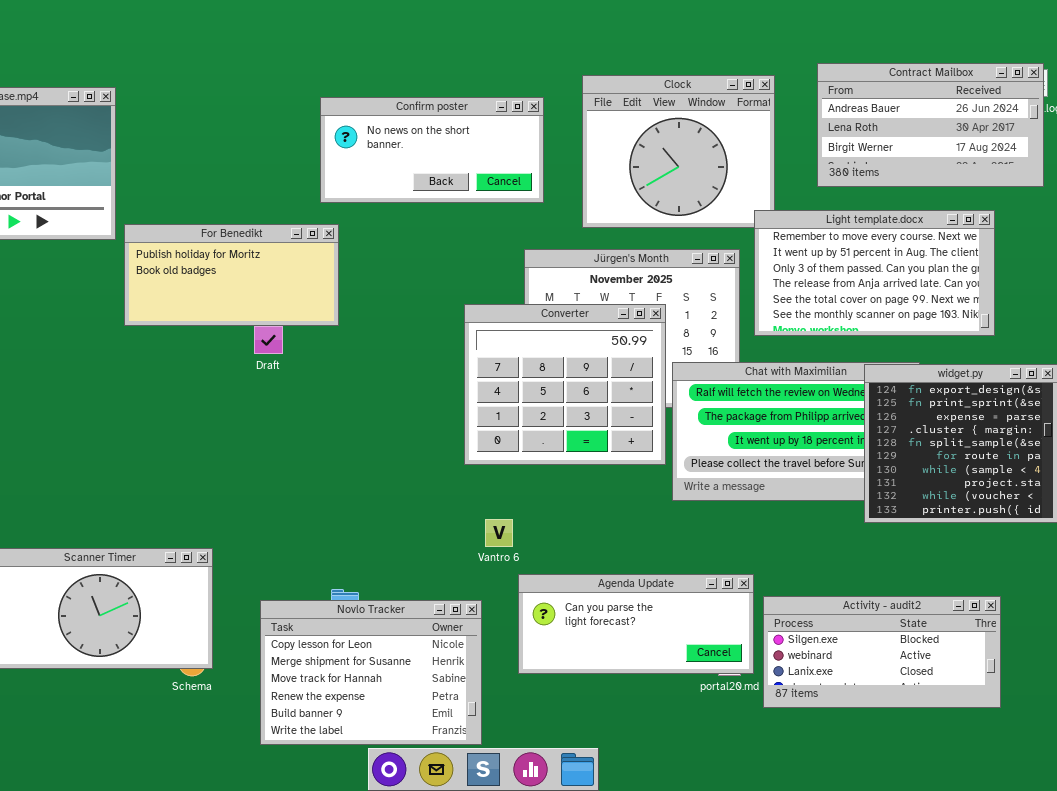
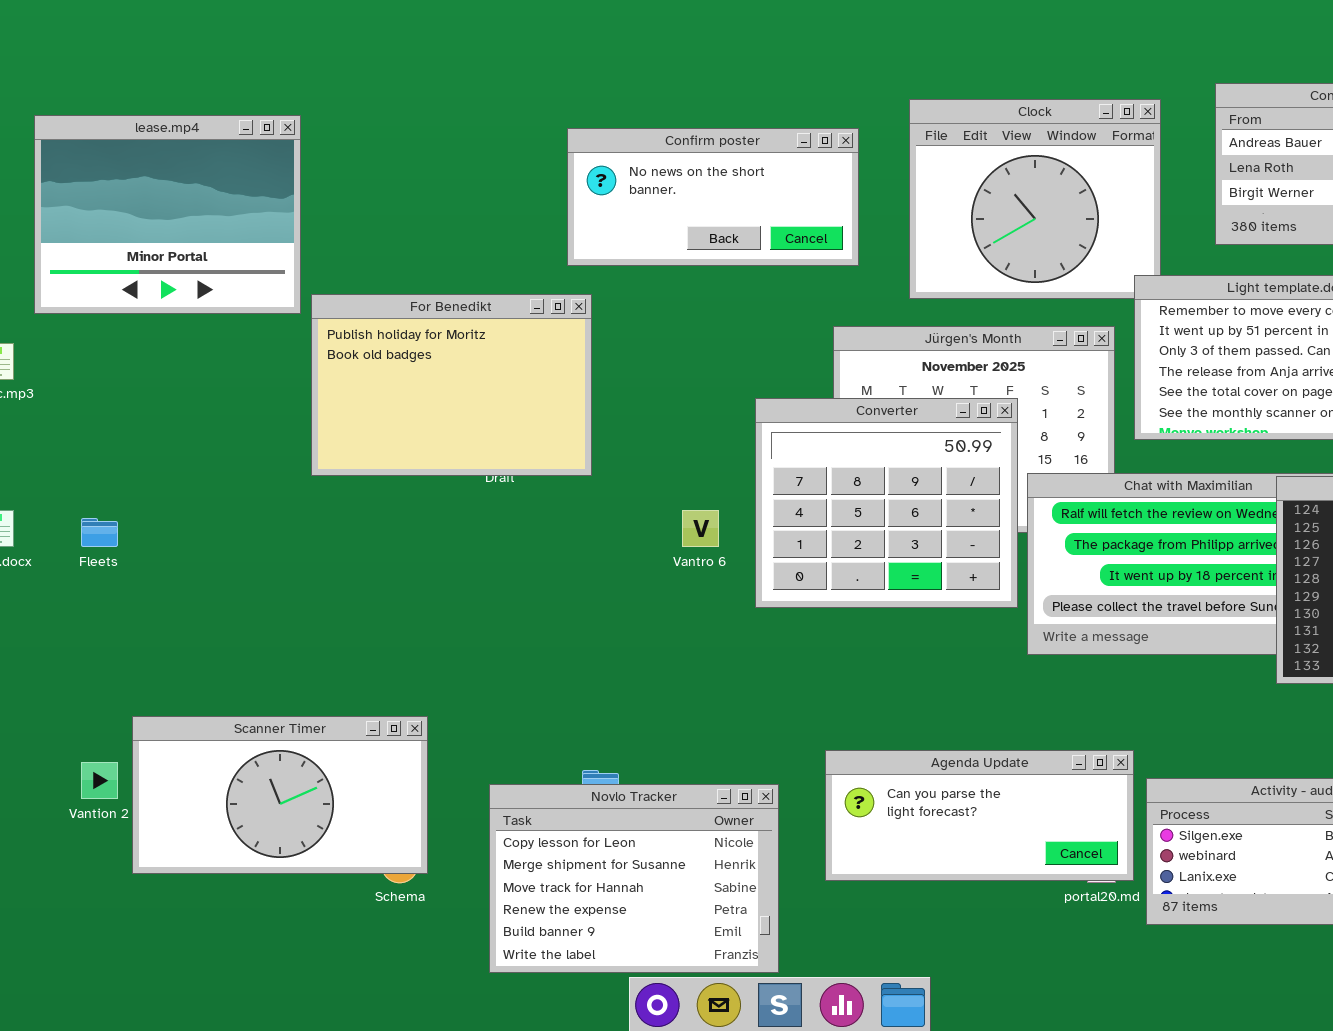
For Benedikt: [124,224,339,326] -> [311,294,592,476], resized
Vantro 6: [485,519,513,547] -> [682,510,719,547], moved

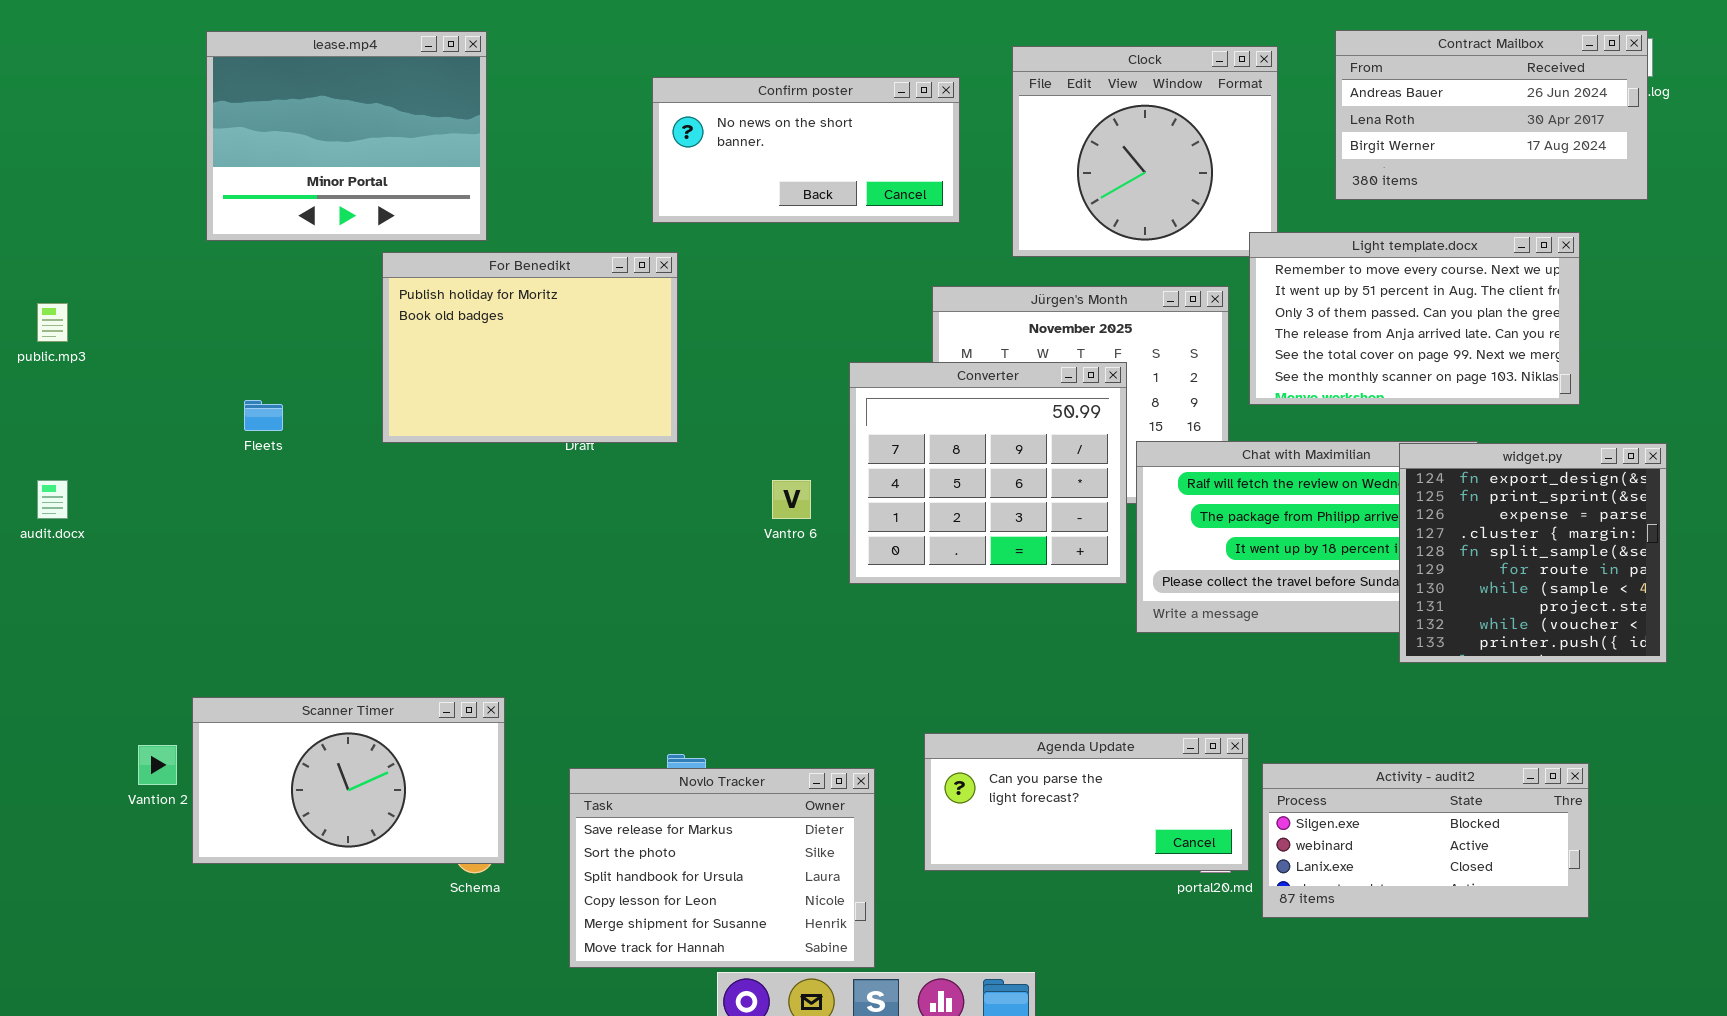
lease.mp4: [34,115,301,314] -> [206,31,487,241], moved
Fleets: [81,518,118,547] -> [244,400,283,431], moved
Novlo Tracker: [489,784,779,973] -> [569,768,875,968], scrolled up 3 rows

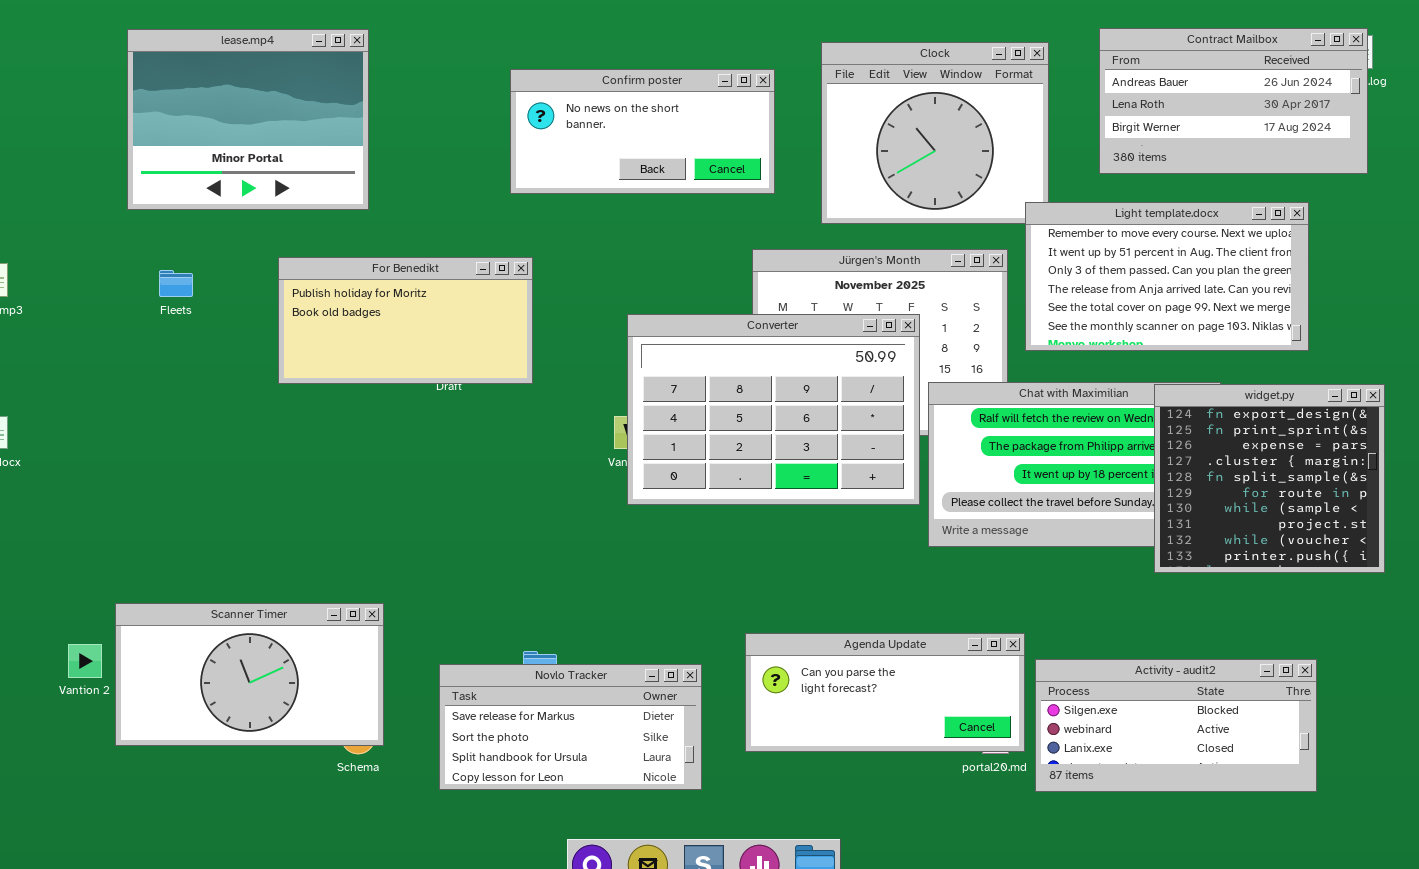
For Benedikt: [382,252,678,443] -> [278,257,533,384], resized
Converter: [849,362,1127,584] -> [627,314,920,505], resized
Fleets: [244,400,283,431] -> [159,270,193,297], moved
Novlo Tracker: [569,768,875,968] -> [439,664,702,790], resized

